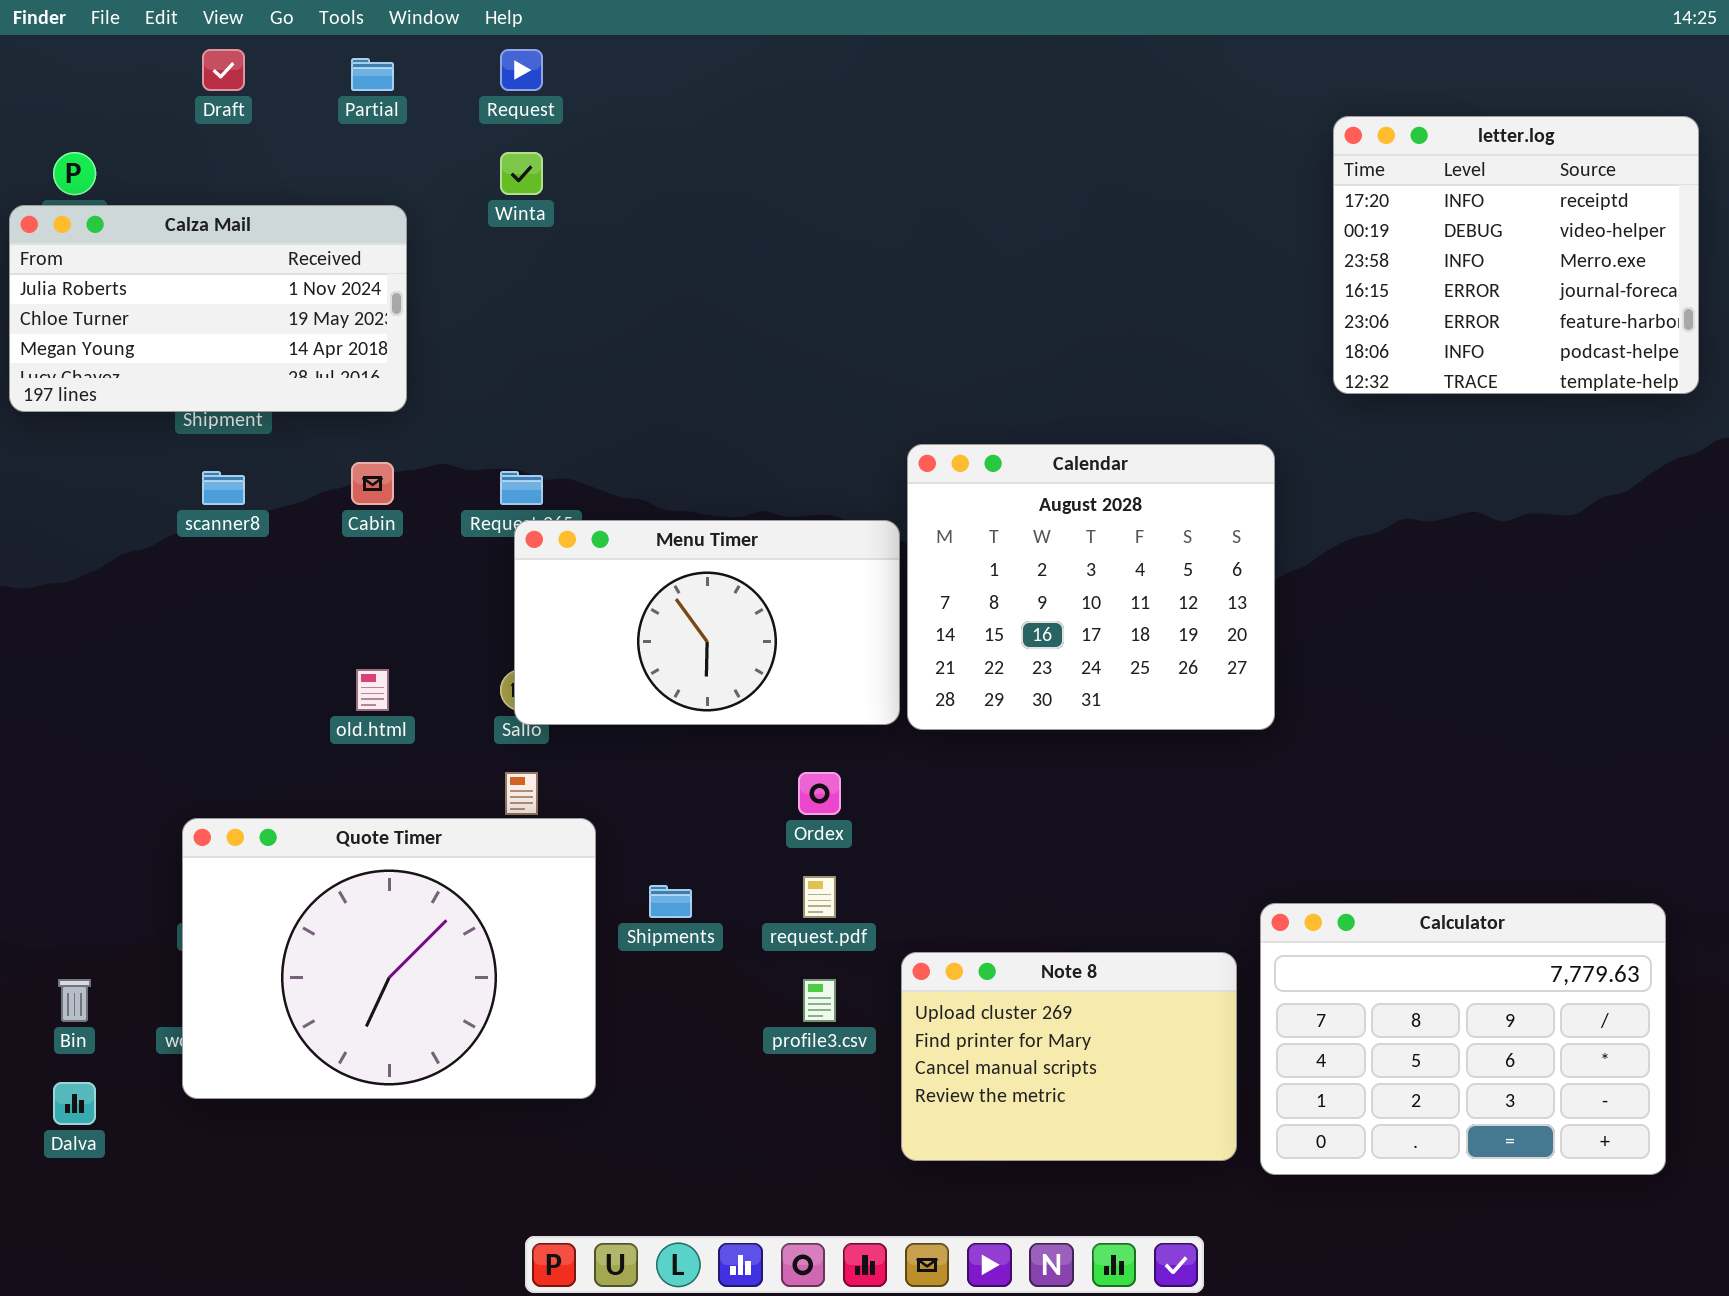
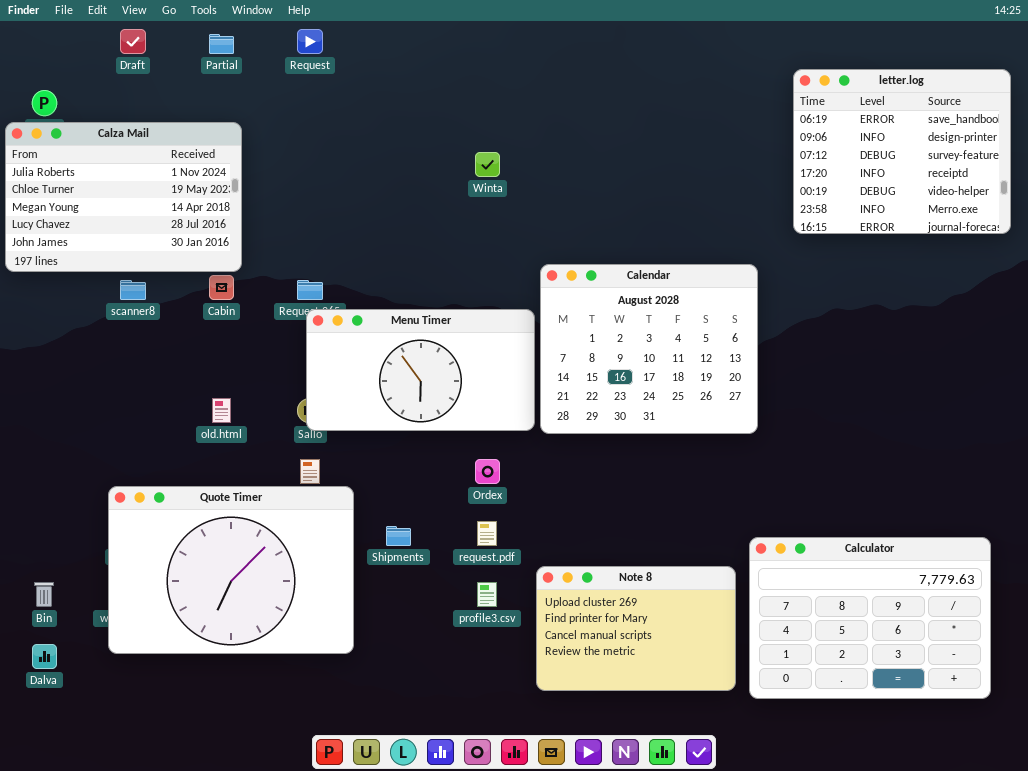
letter.log: [1333,116,1699,394] -> [793,69,1011,234], scrolled up 3 rows
Winta: [500,152,543,195] -> [475,152,500,177], moved
Calza Mail: [9,205,407,412] -> [5,122,242,272], resized

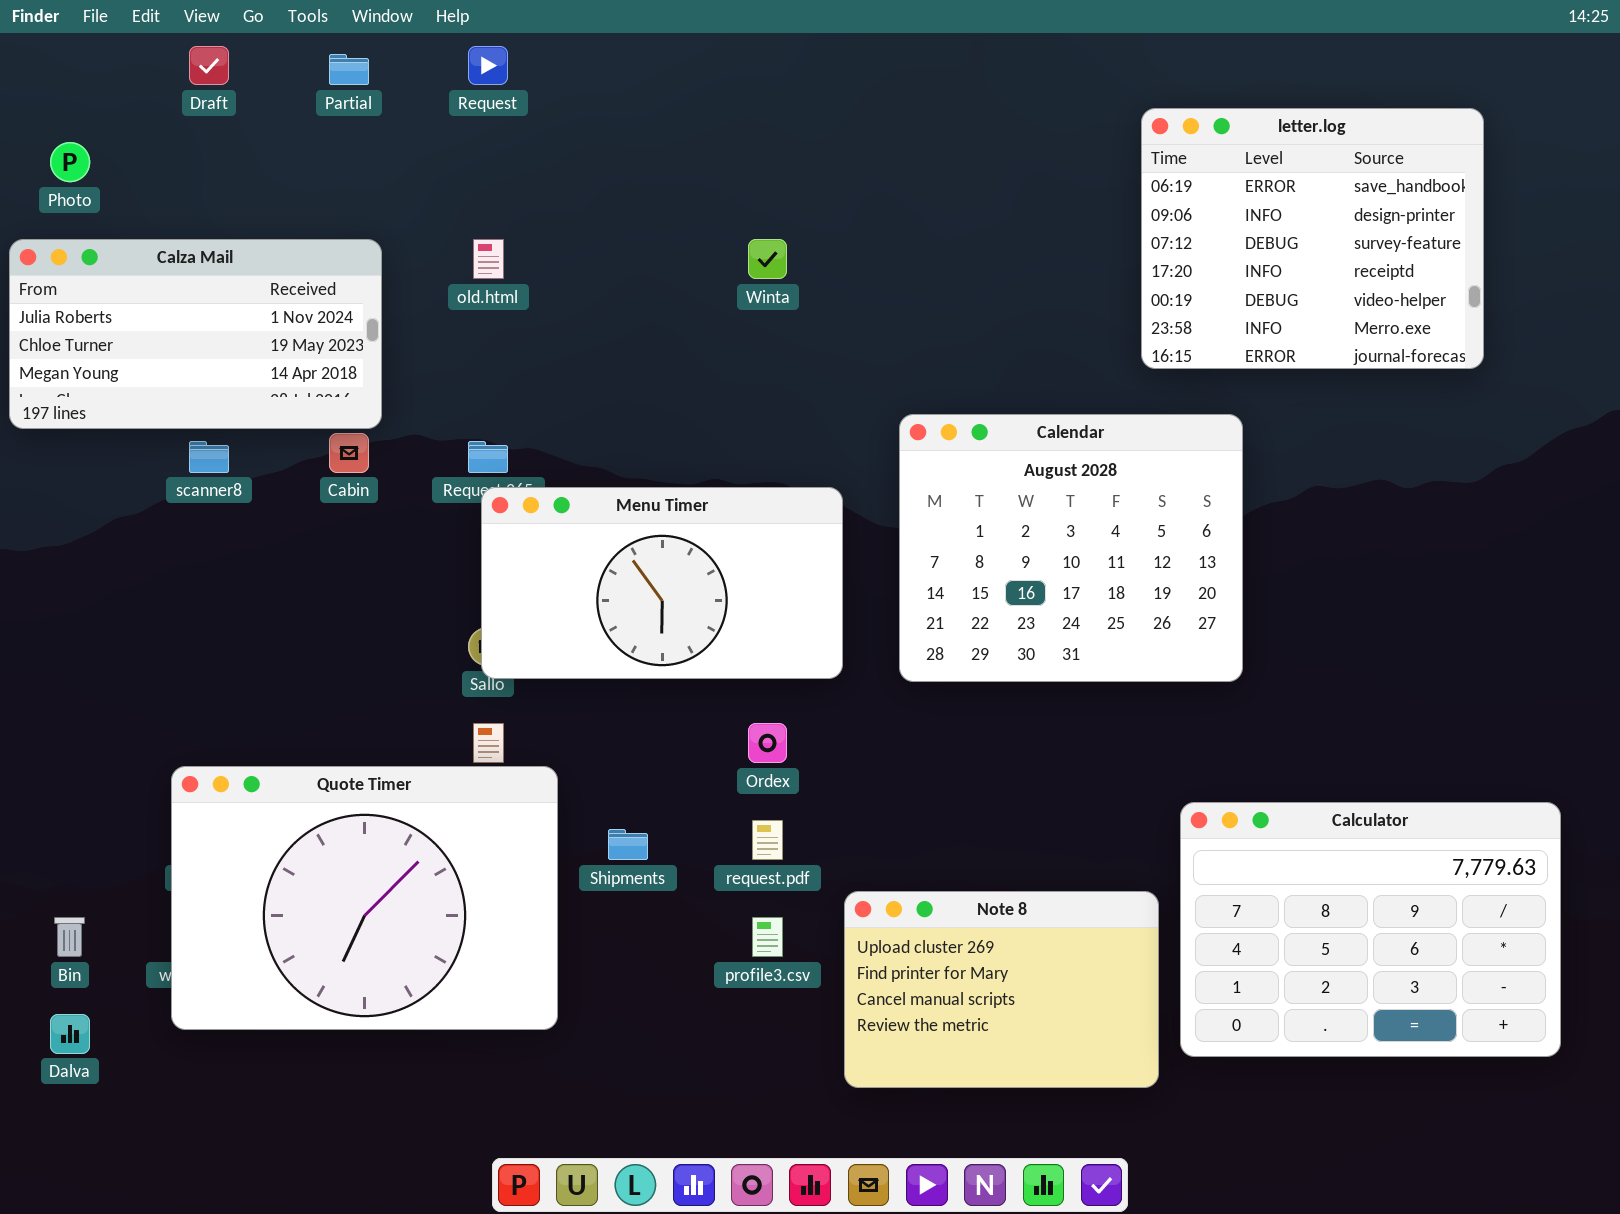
letter.log: [793,69,1011,234] -> [1141,108,1484,369], moved
Calza Mail: [5,122,242,272] -> [9,239,382,429], resized
Calendar: [540,264,758,434] -> [899,414,1243,682], moved
old.html: [212,398,231,423] -> [473,239,504,279], moved
Calculator: [749,537,991,699] -> [1180,802,1561,1057], moved

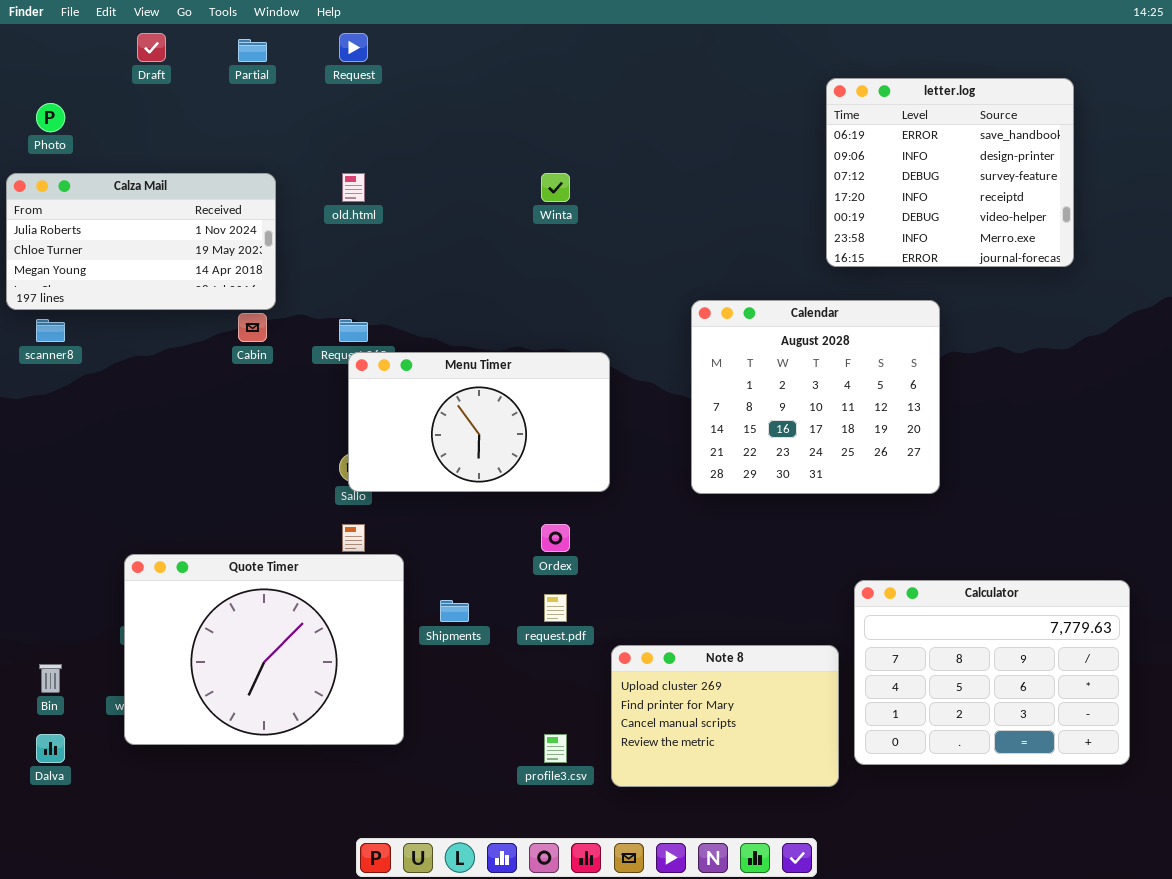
Calendar: [899,414,1243,682] -> [691,300,940,494], moved
scanner8: [189,441,229,473] -> [36,319,65,342], moved
profile3.csv: [752,917,783,957] -> [544,734,567,763], moved

